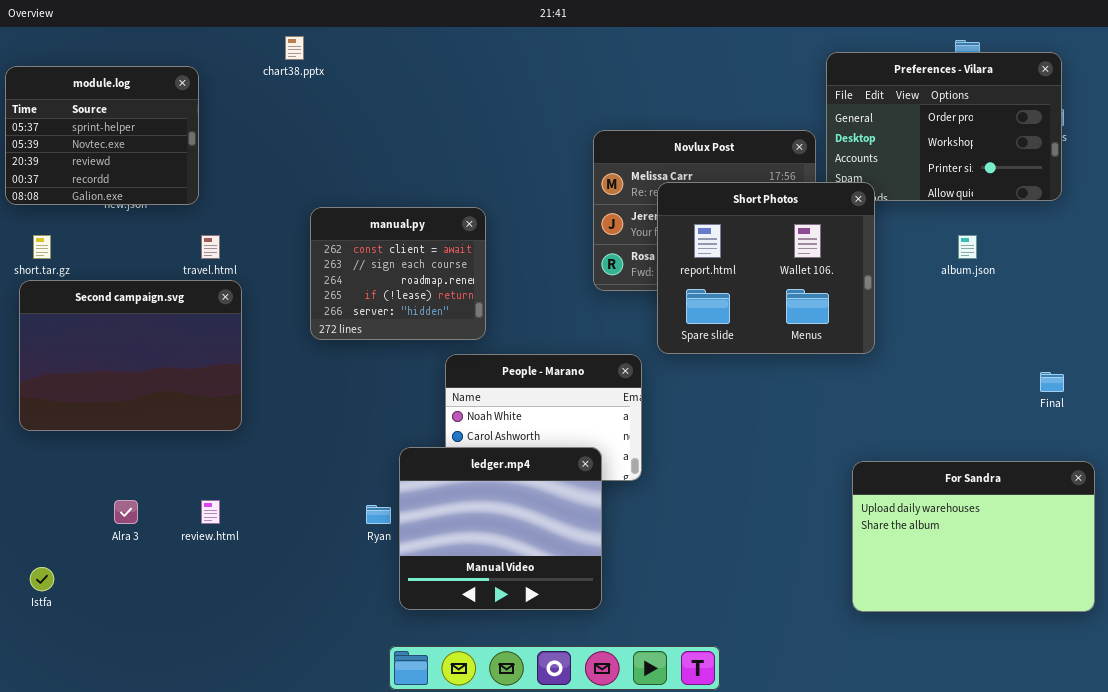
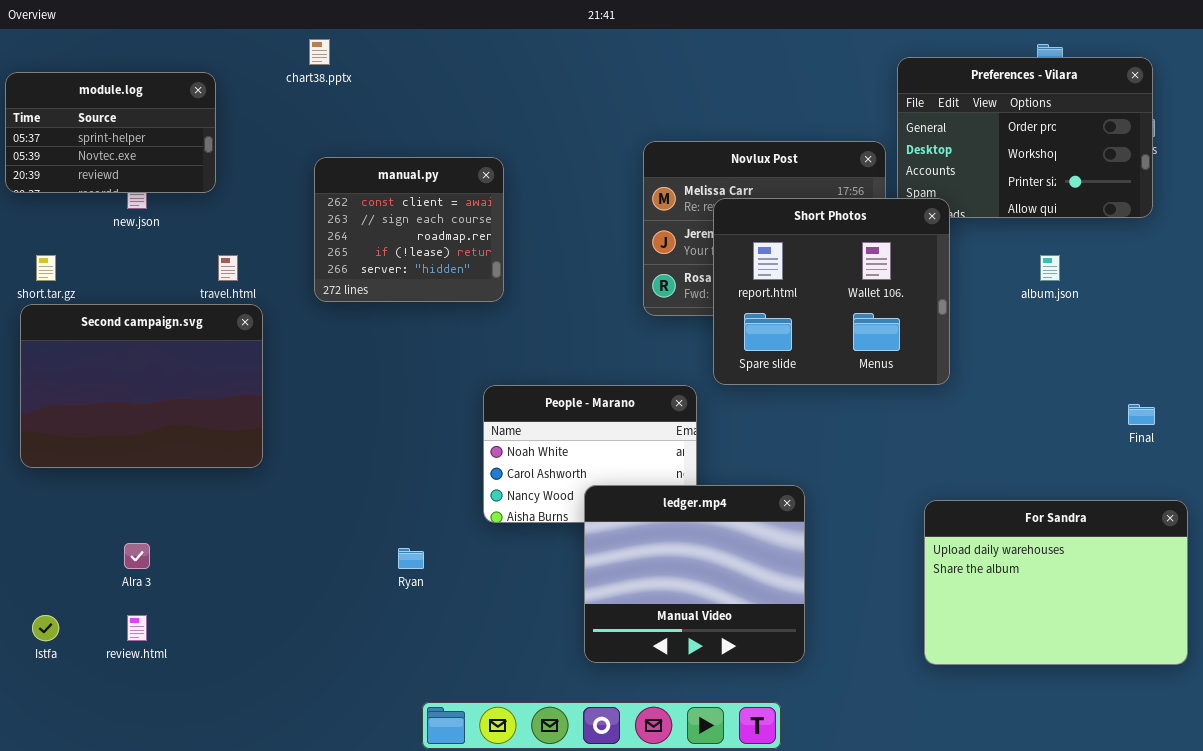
module.log: [5,66,199,205] -> [5,72,216,193], resized
manual.py: [310,207,486,340] -> [314,157,504,302], moved
ledger.mp4: [399,447,602,610] -> [584,485,805,663], moved
review.html: [201,500,220,524] -> [127,615,147,641], moved

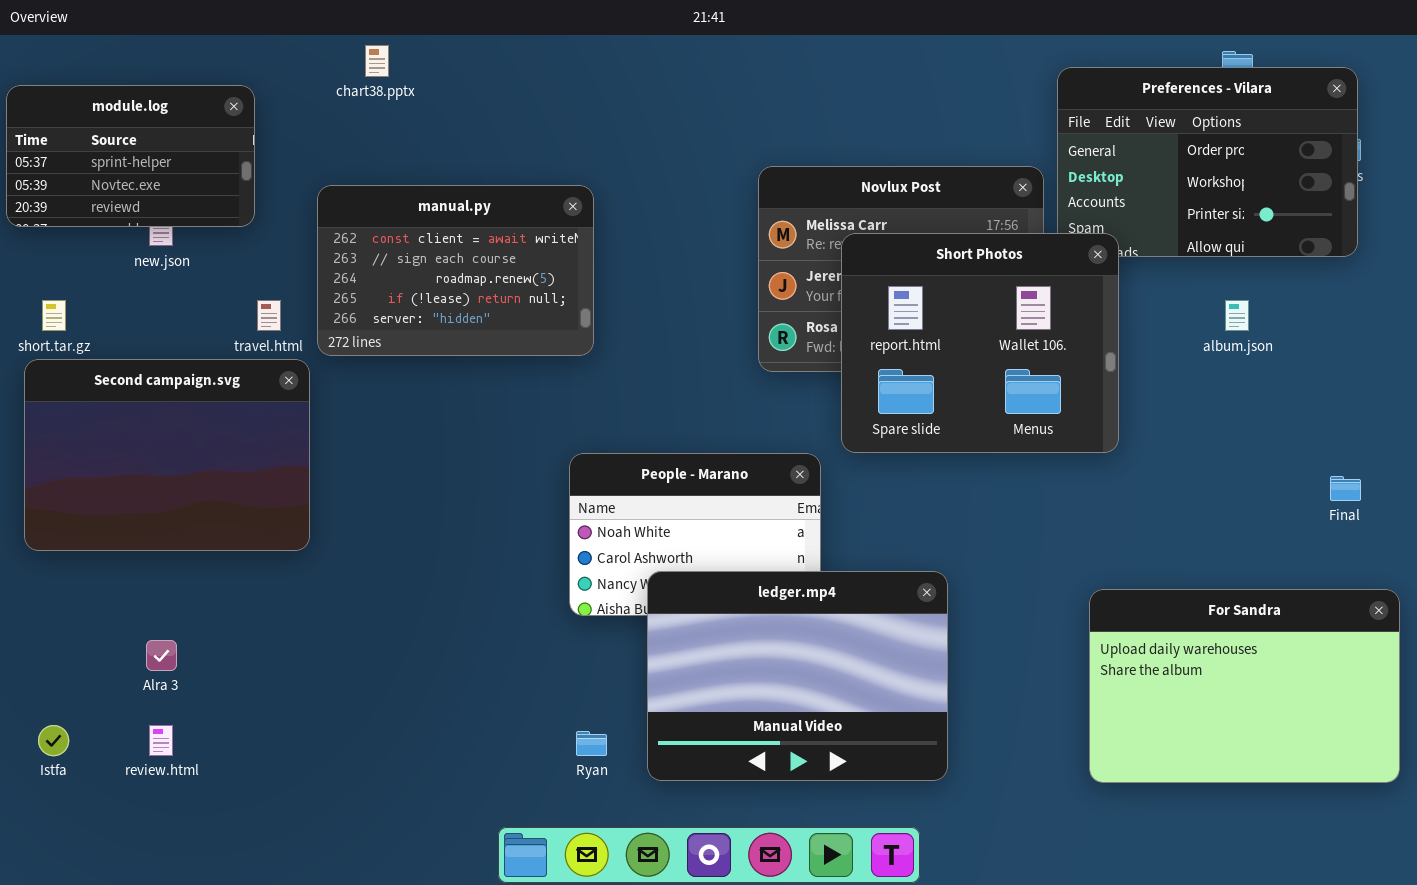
manual.py: [314,157,504,302] -> [317,185,594,356], resized
ledger.mp4: [584,485,805,663] -> [647,571,948,781], resized
Ryan: [398,548,424,569] -> [576,731,607,756], moved

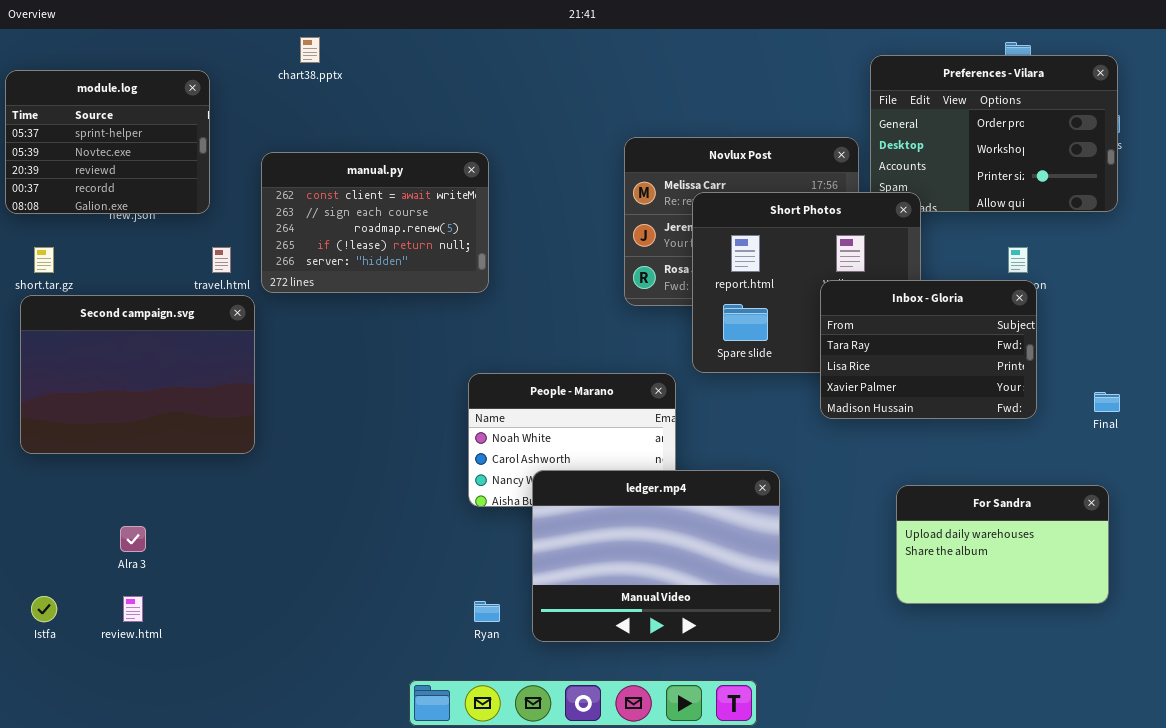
module.log: [6,85,255,227] -> [5,70,210,214], resized
Inbox - Gloria: none -> [820,280,1037,419], opened
For Sandra: [1089,589,1400,783] -> [896,485,1109,604], resized

